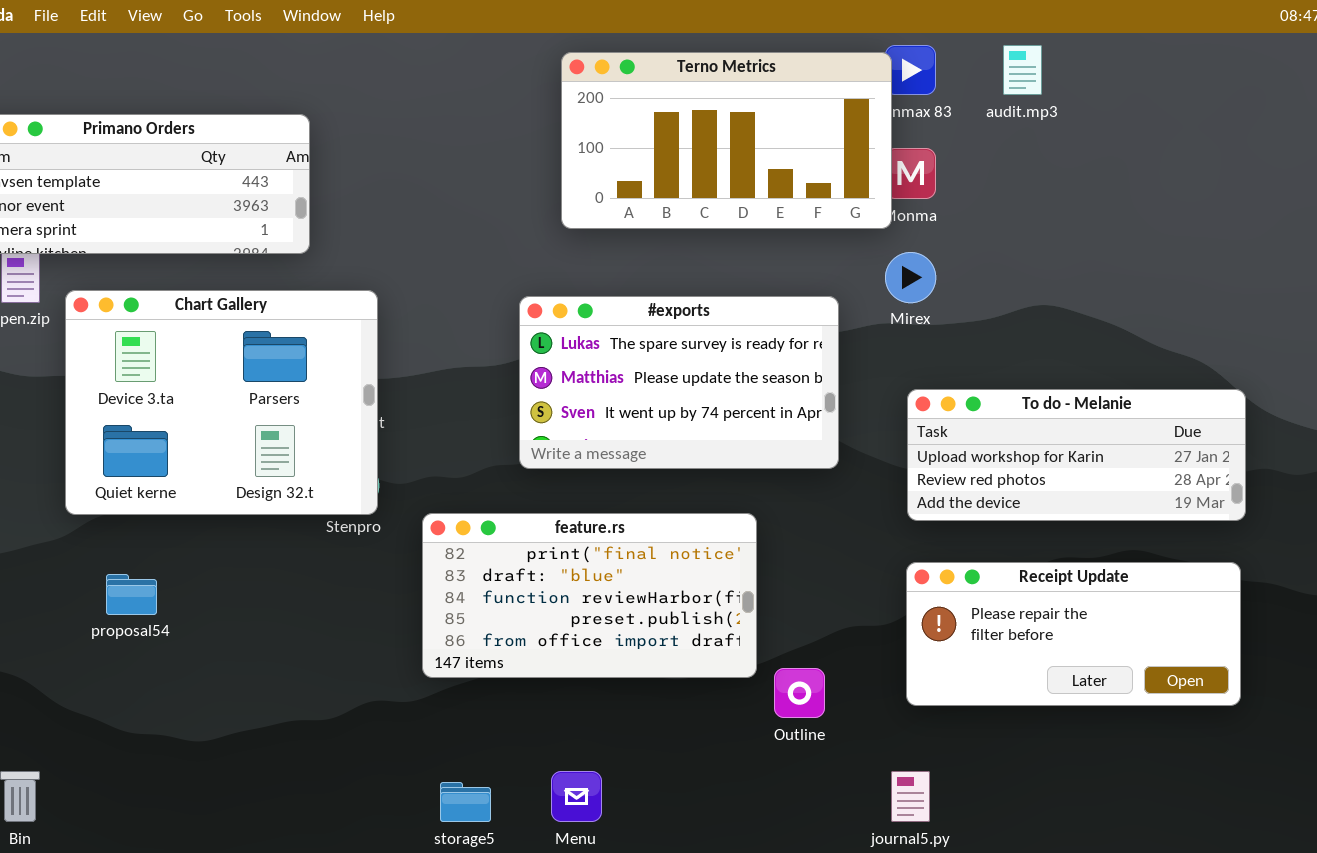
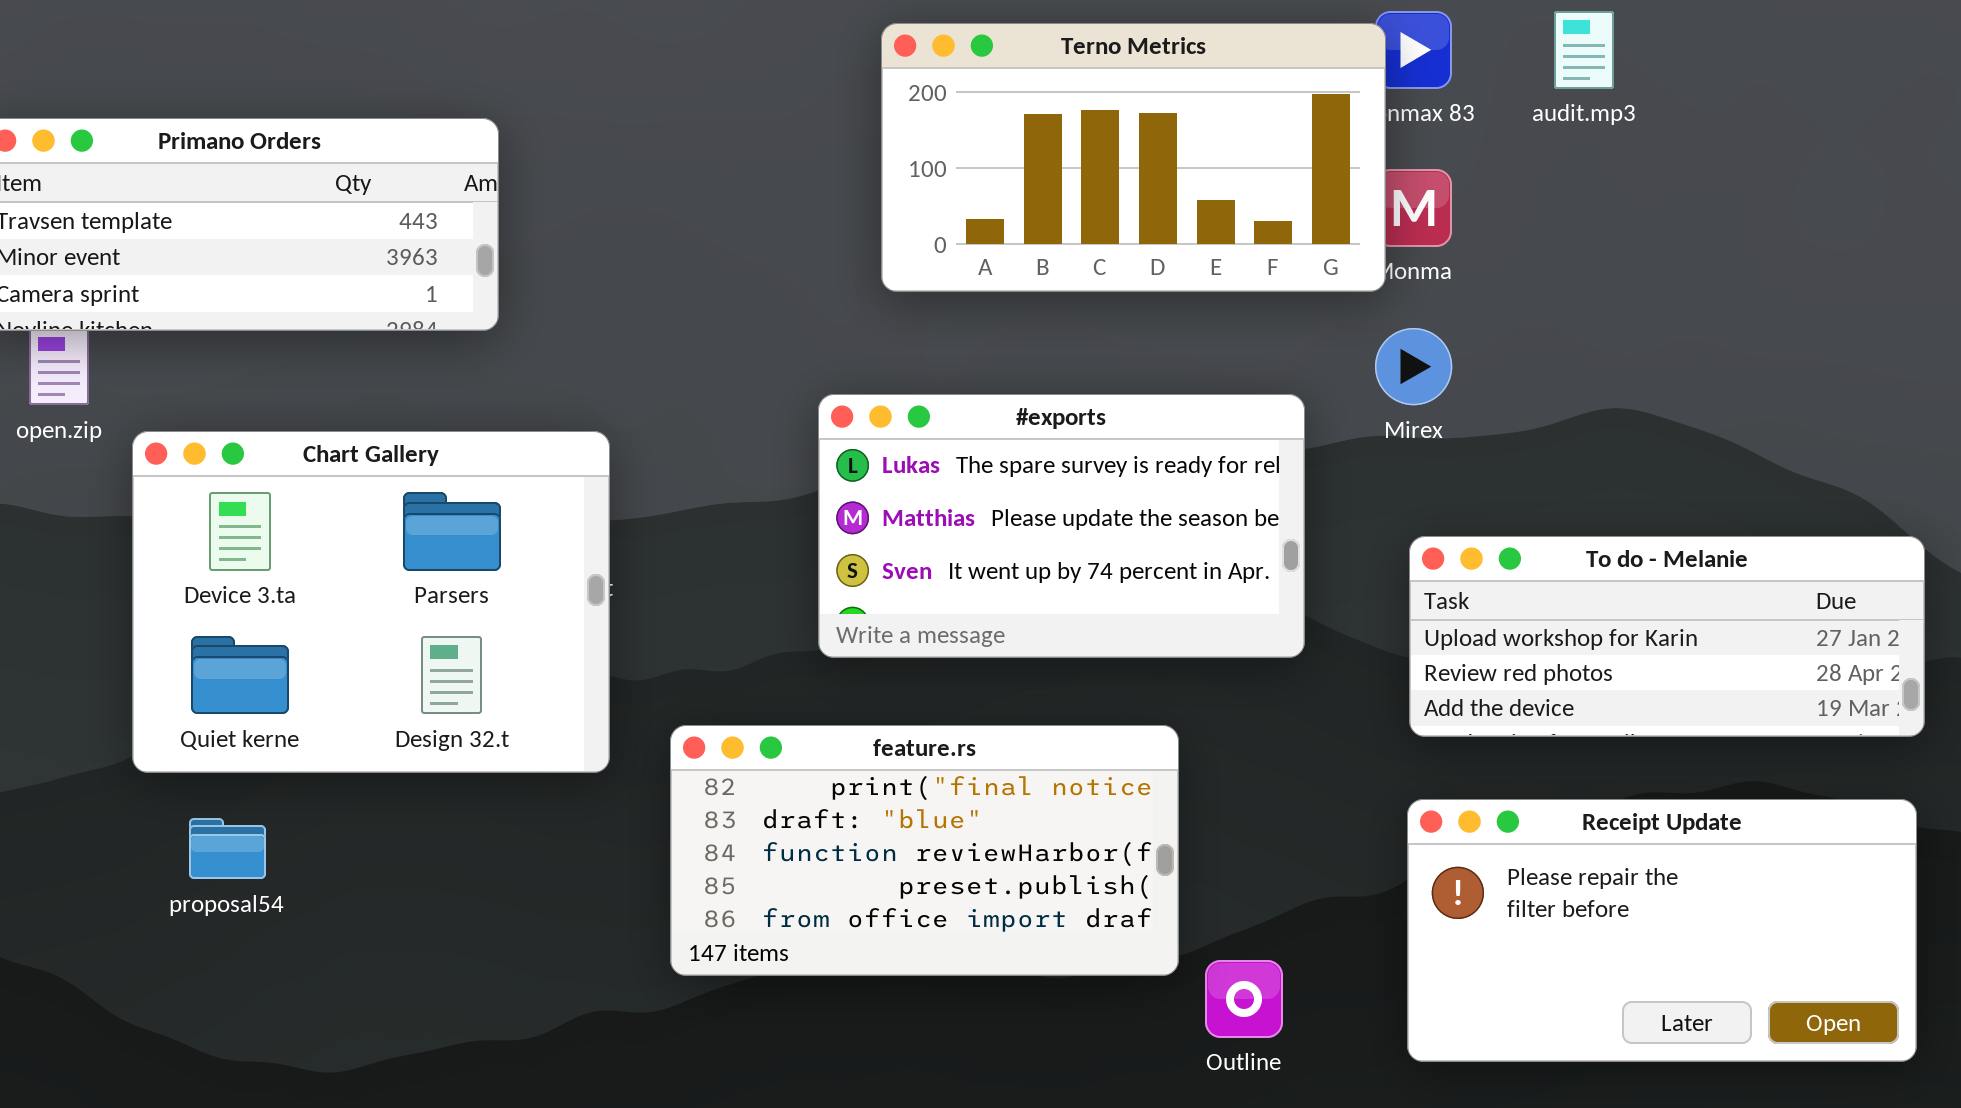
Chart Gallery: [65,290,378,515] -> [132,431,610,773], moved
Receipt Update: [906,562,1241,706] -> [1407,799,1917,1062], resized

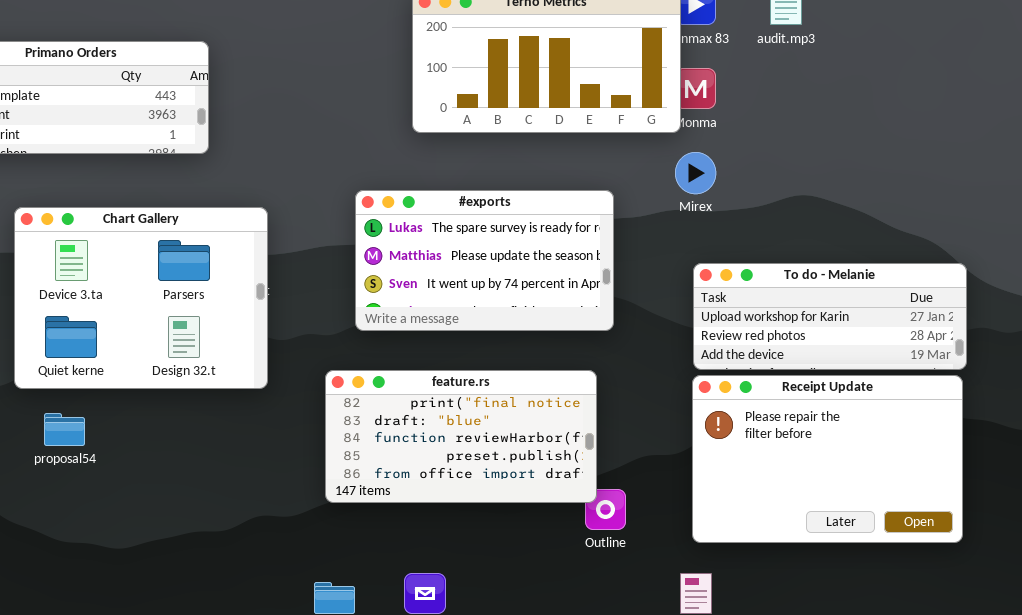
#exports: [818,394,1305,658] -> [355,190,614,331], moved
feature.rs: [670,725,1179,976] -> [325,370,597,503], moved
Receipt Update: [1407,799,1917,1062] -> [692,375,963,543], resized

